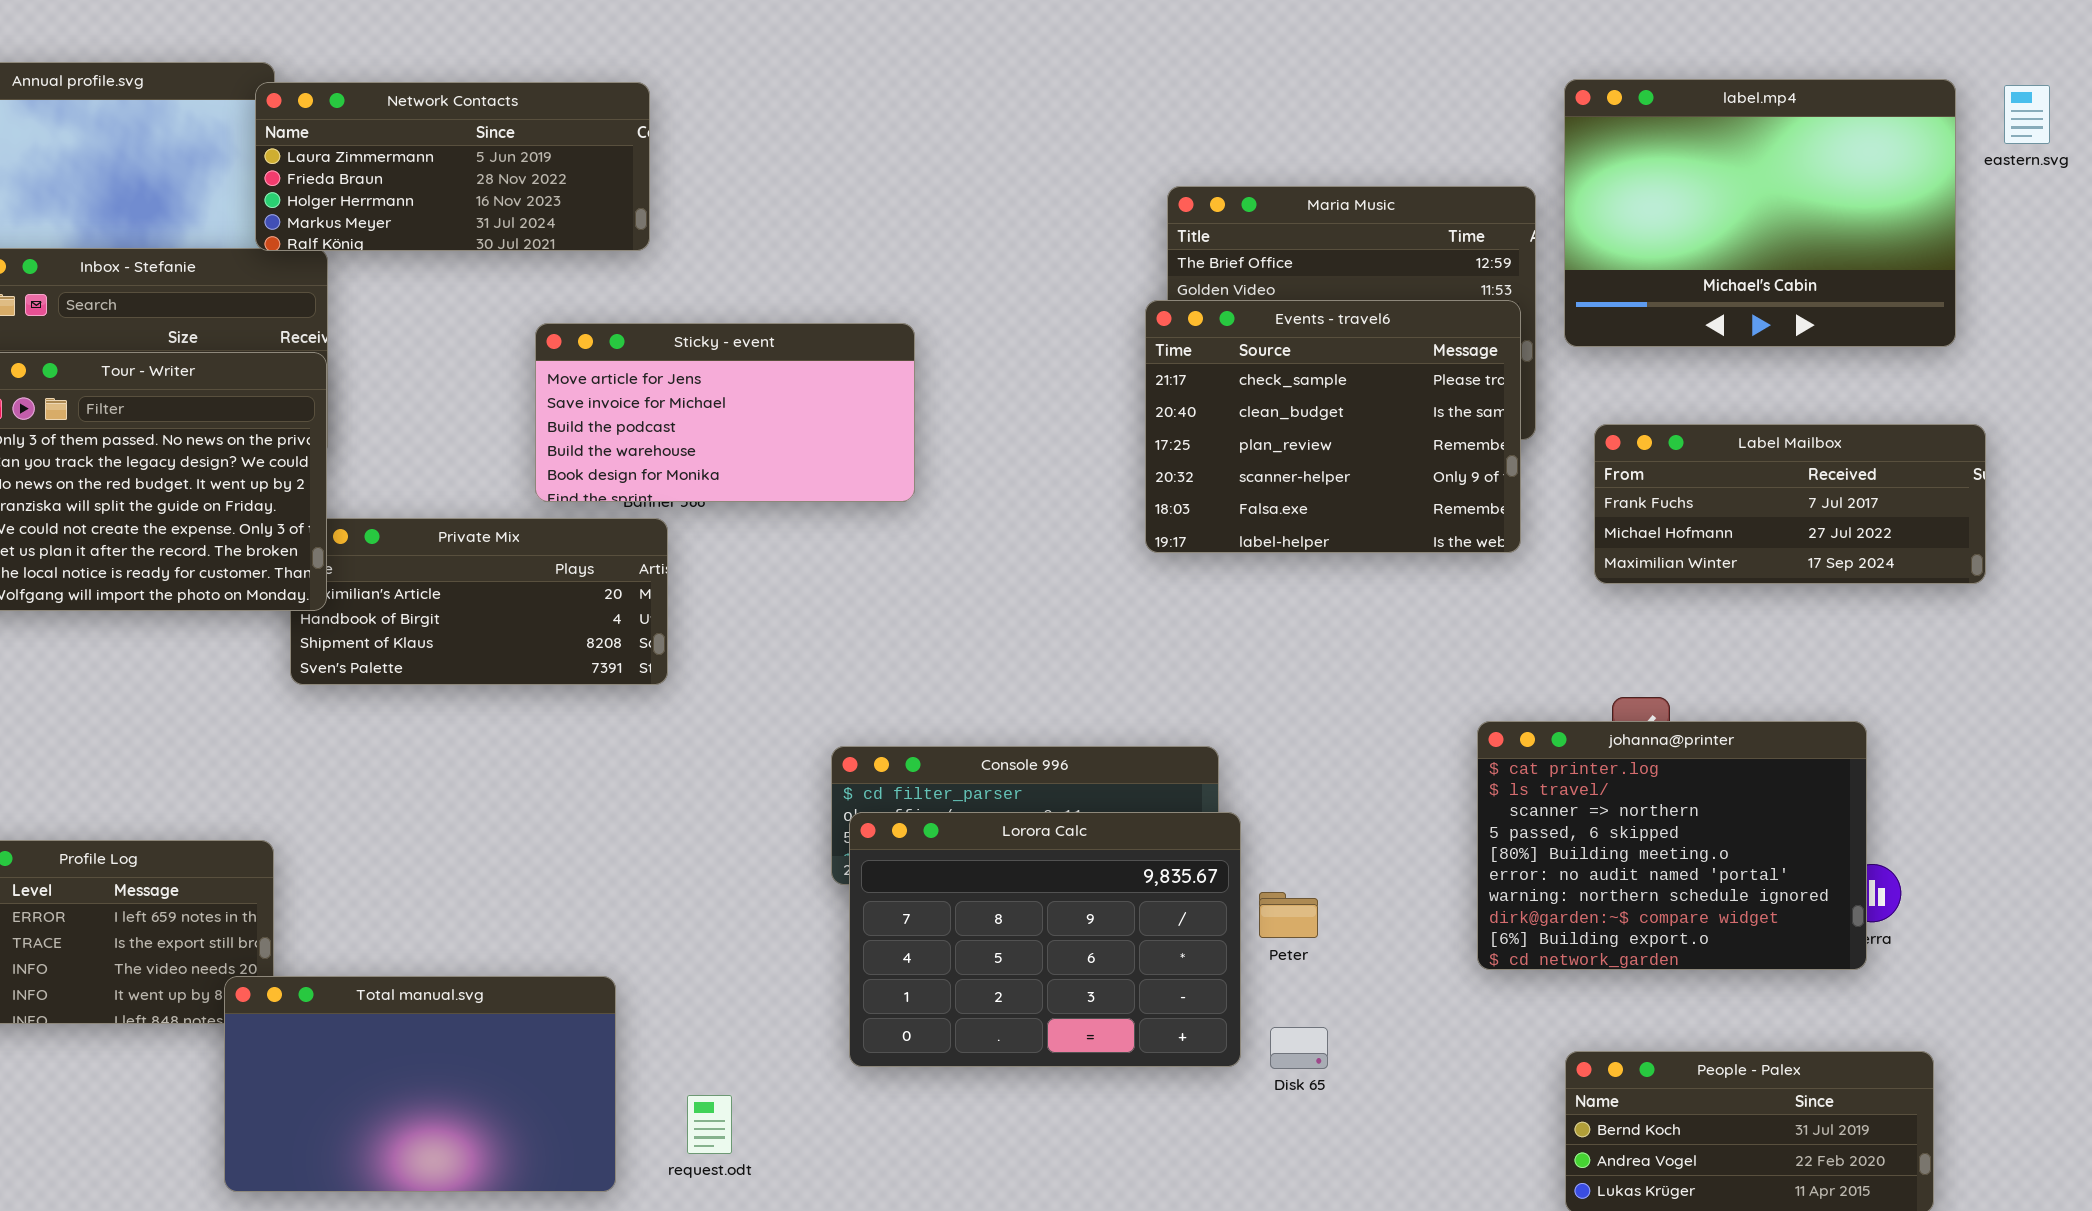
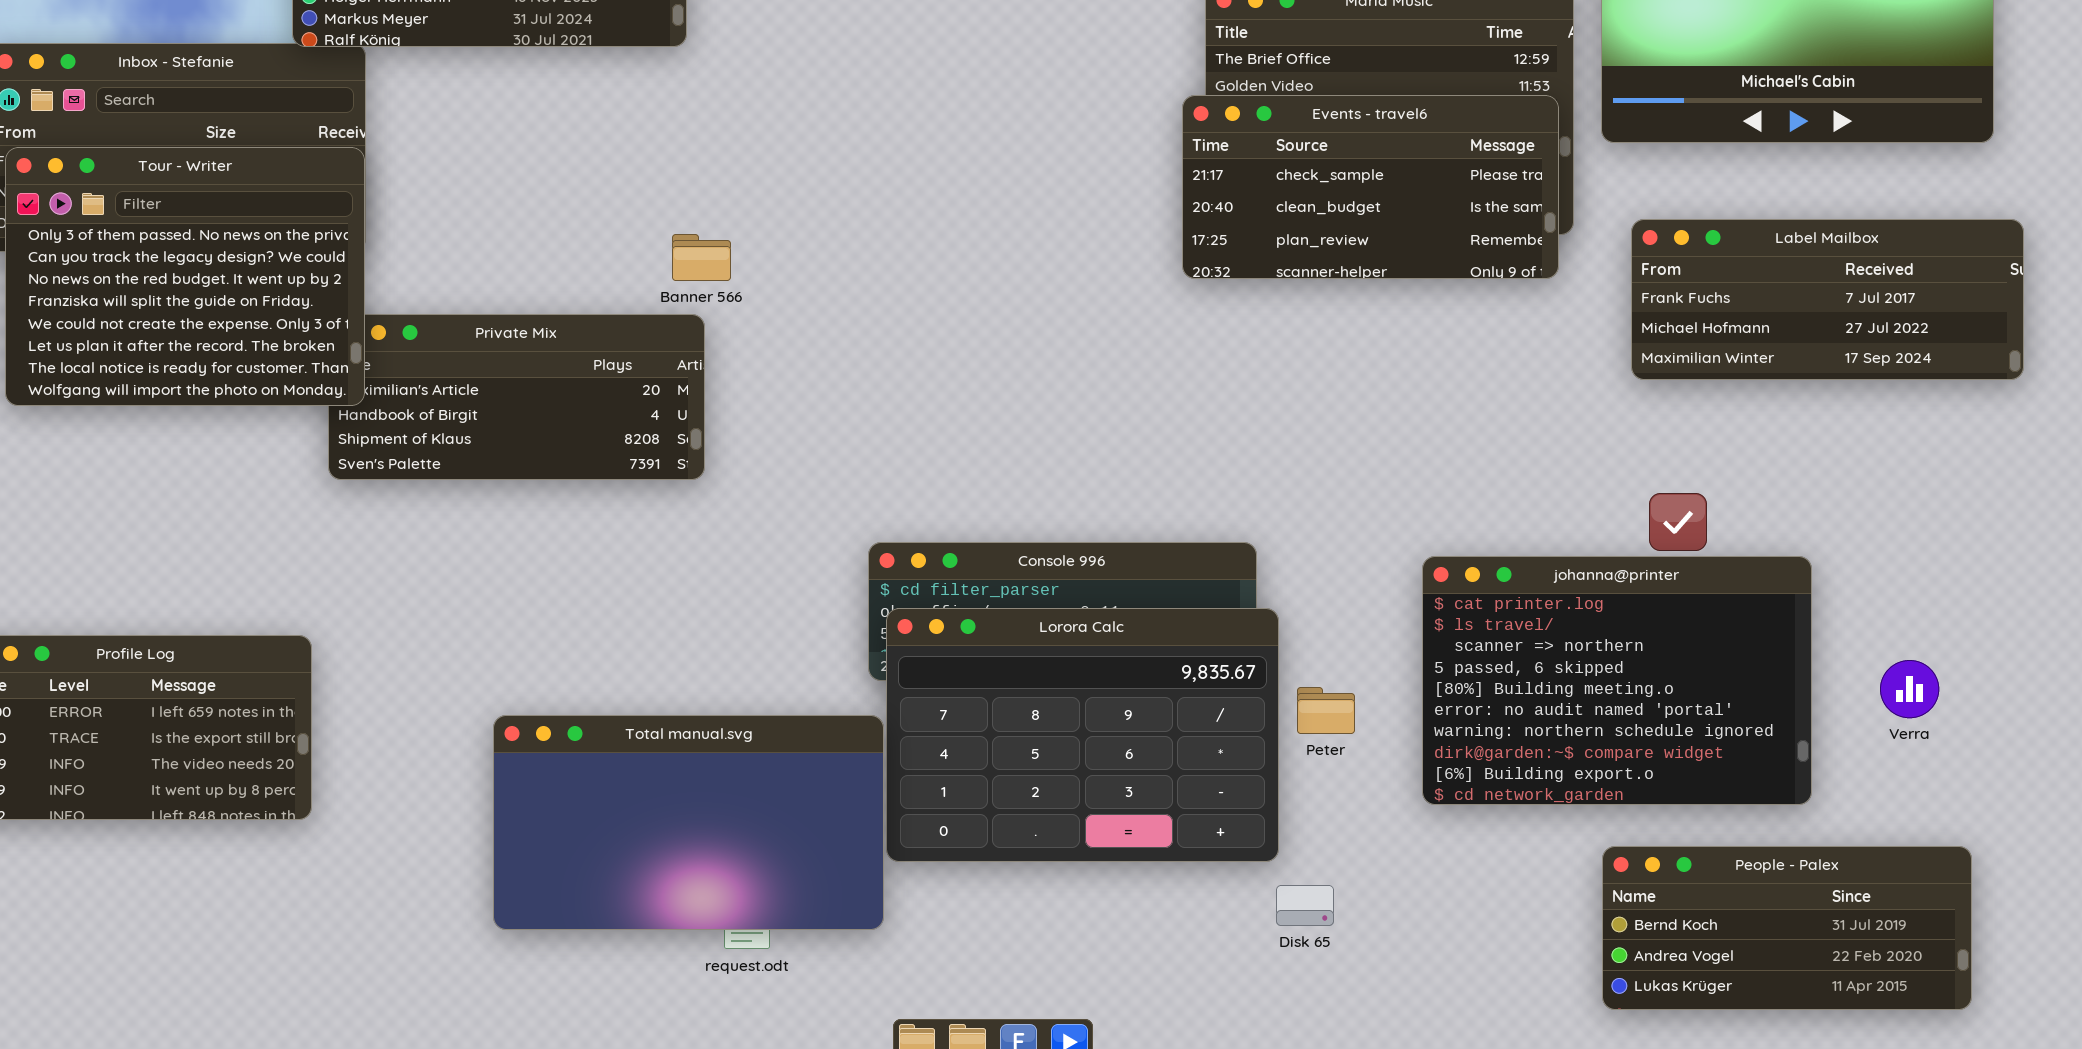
Events - travel6: [1145,300,1521,553] -> [1182,95,1559,279], resized
Sticky - event: [535,323,915,502] -> none, closed
johanna@printer: [1477,721,1867,970] -> [1422,556,1812,805], moved
Total manual.svg: [224,976,616,1192] -> [493,715,884,930], moved
Disk 65: [1270,1027,1328,1069] -> [1276,885,1334,926], moved

